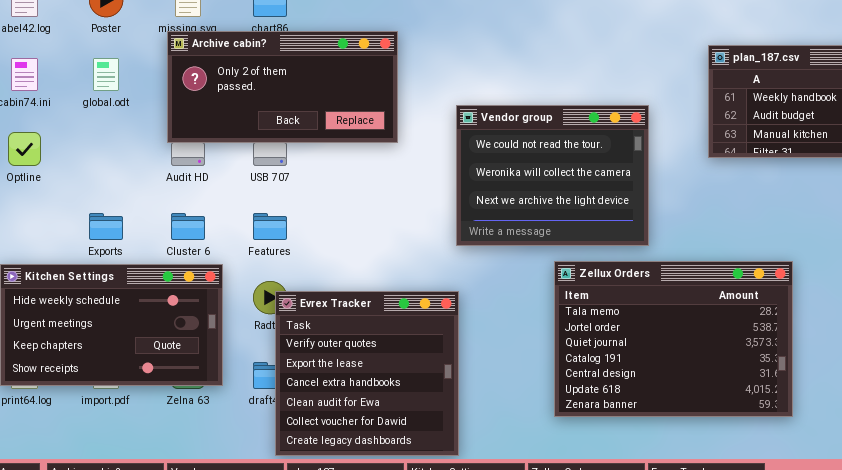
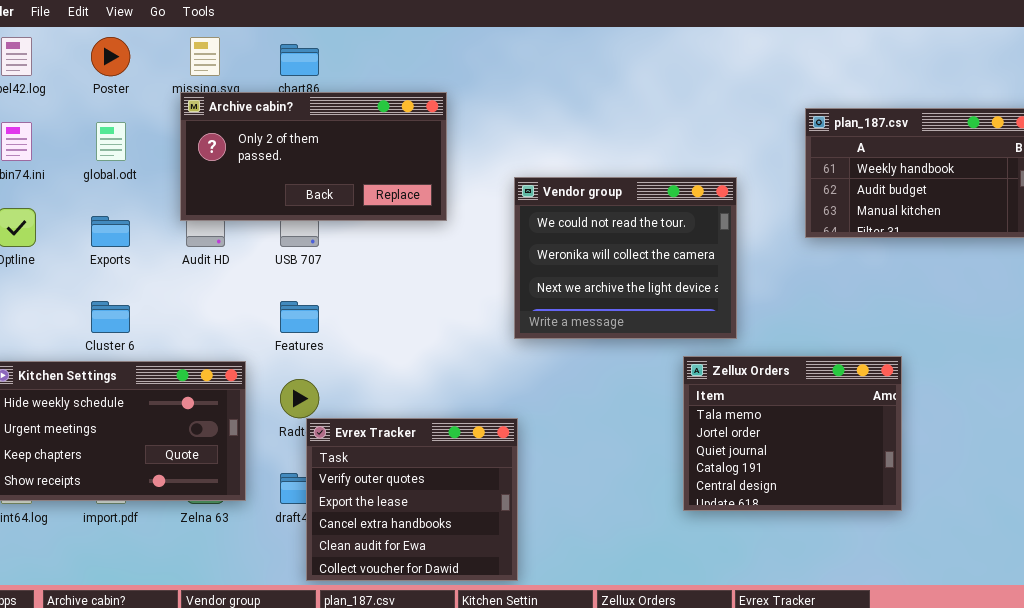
Exports: [89,213,123,240] -> [91,216,130,247], moved
Cluster 6: [171,213,205,240] -> [91,301,130,333], moved
Zellux Orders: [554,261,793,417] -> [683,356,902,511], resized
Evrex Tracker: [275,291,459,456] -> [306,418,518,581], resized

